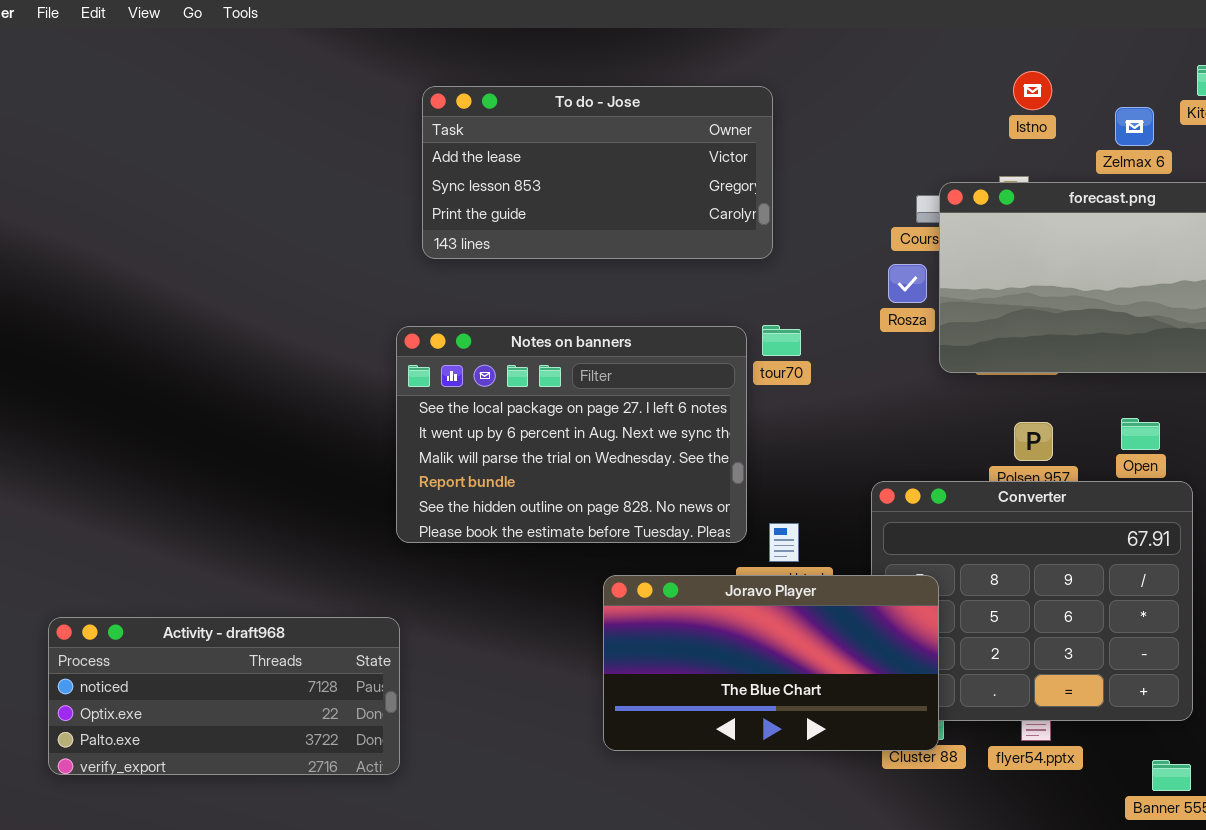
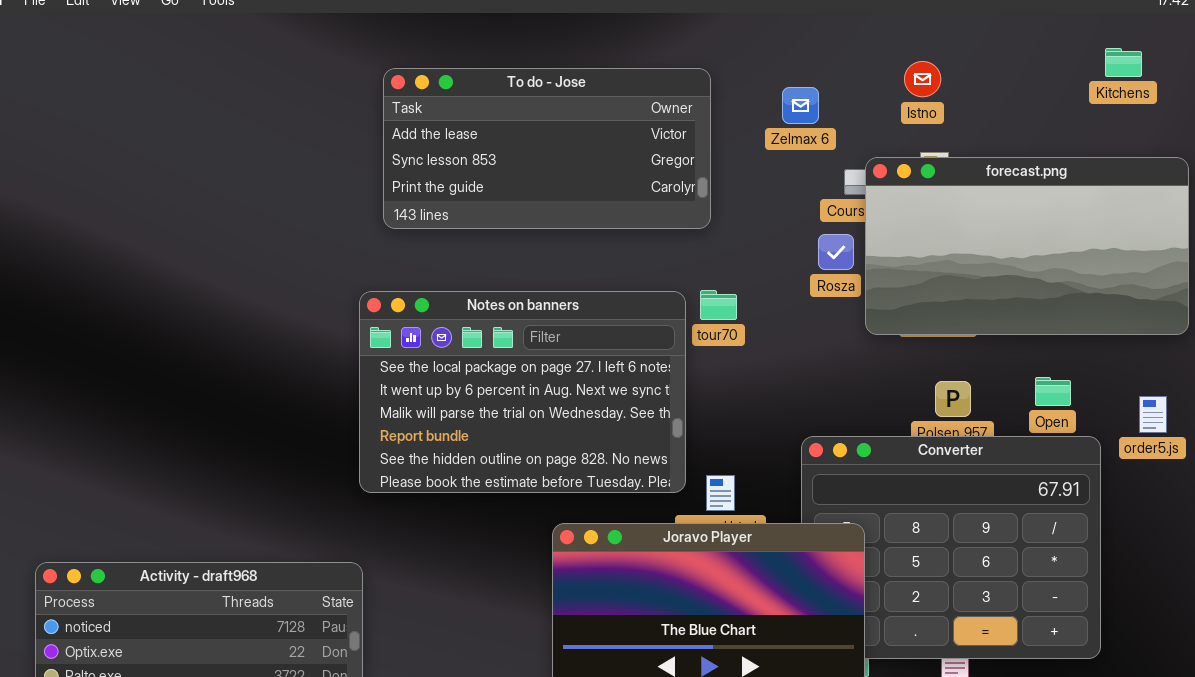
Istno: [1013,71,1052,110] -> [904,61,941,97], moved
Zelmax 6: [1115,107,1154,146] -> [782,87,819,124], moved

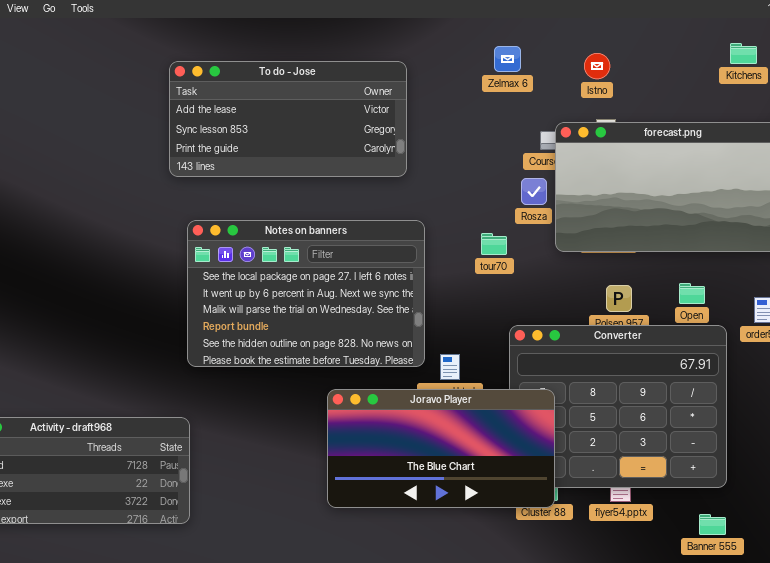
To do - Jose: [383,68,711,229] -> [169,61,407,177], moved
Zelmax 6: [782,87,819,124] -> [494,46,521,72], moved
tour70: [700,290,737,320] -> [481,233,507,255], moved

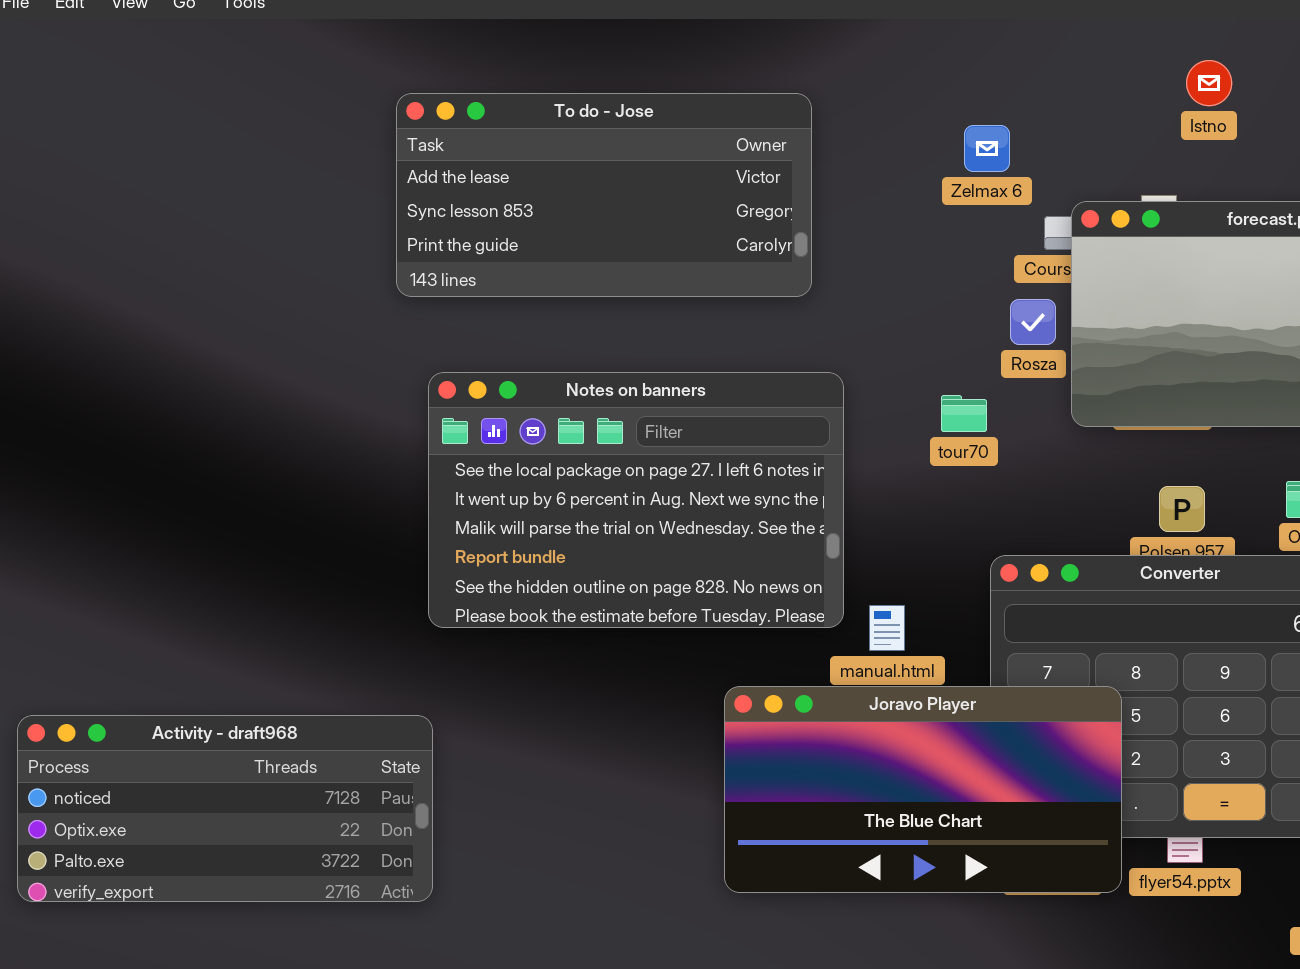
Zelmax 6: [494,46,521,72] -> [964,125,1010,172], moved
Istno: [584,53,610,79] -> [1186,60,1232,106], moved
Joravo Player: [327,389,555,508] -> [724,686,1122,893], moved

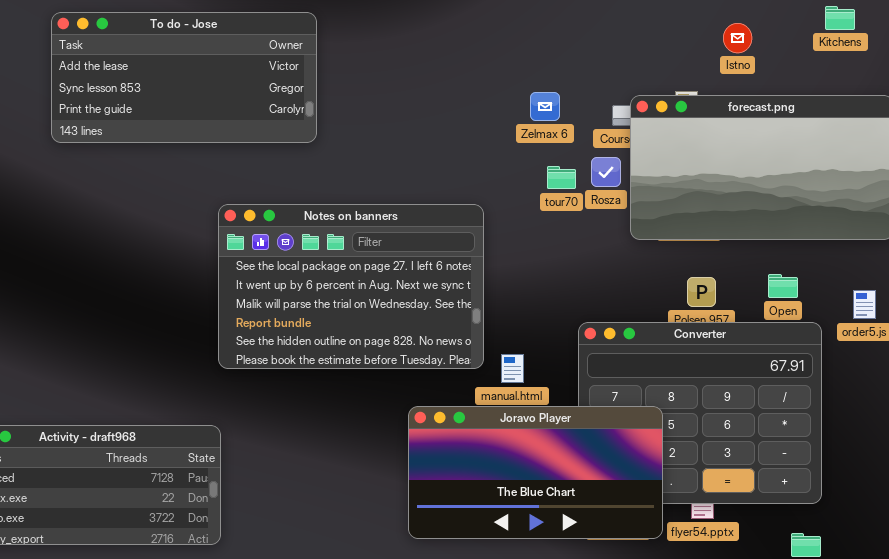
Istno: [1186,60,1232,106] -> [723,23,752,53], moved
To do - Jose: [396,93,812,297] -> [51,12,317,143], moved
Zelmax 6: [964,125,1010,172] -> [530,92,560,121], moved
tour70: [941,395,987,432] -> [547,166,576,189], moved

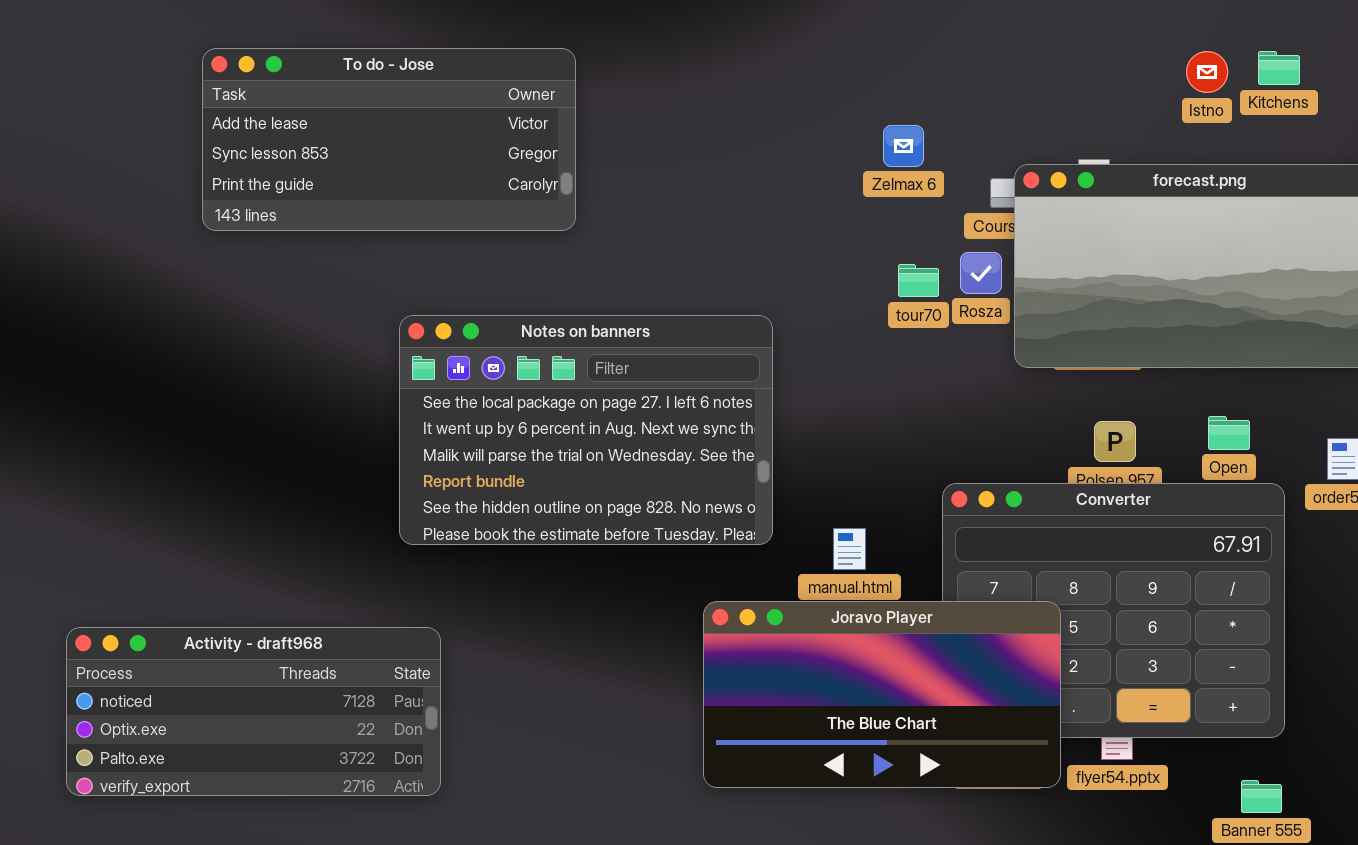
Kitchens: [825,6,855,30] -> [1258,51,1300,85], moved
Istno: [723,23,752,53] -> [1186,51,1228,93], moved
Zelmax 6: [530,92,560,121] -> [883,125,924,167], moved
Notes on banners: [218,204,484,369] -> [399,315,773,545], moved

